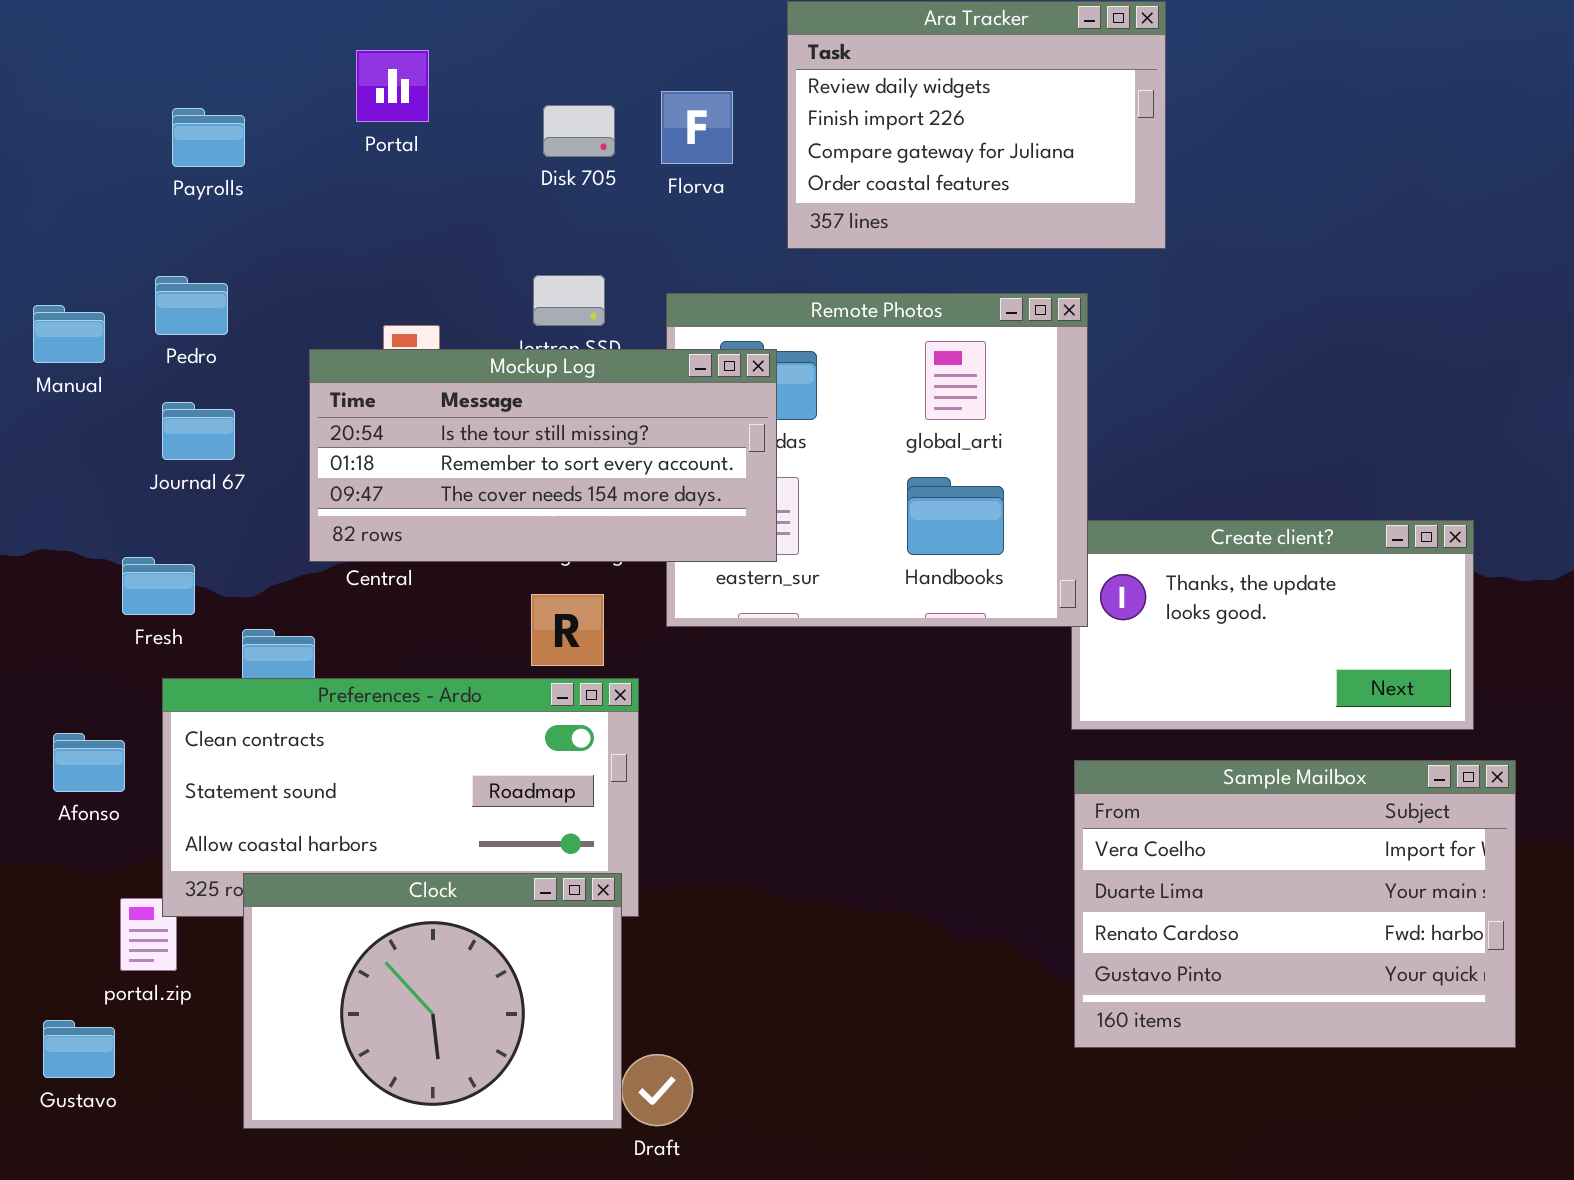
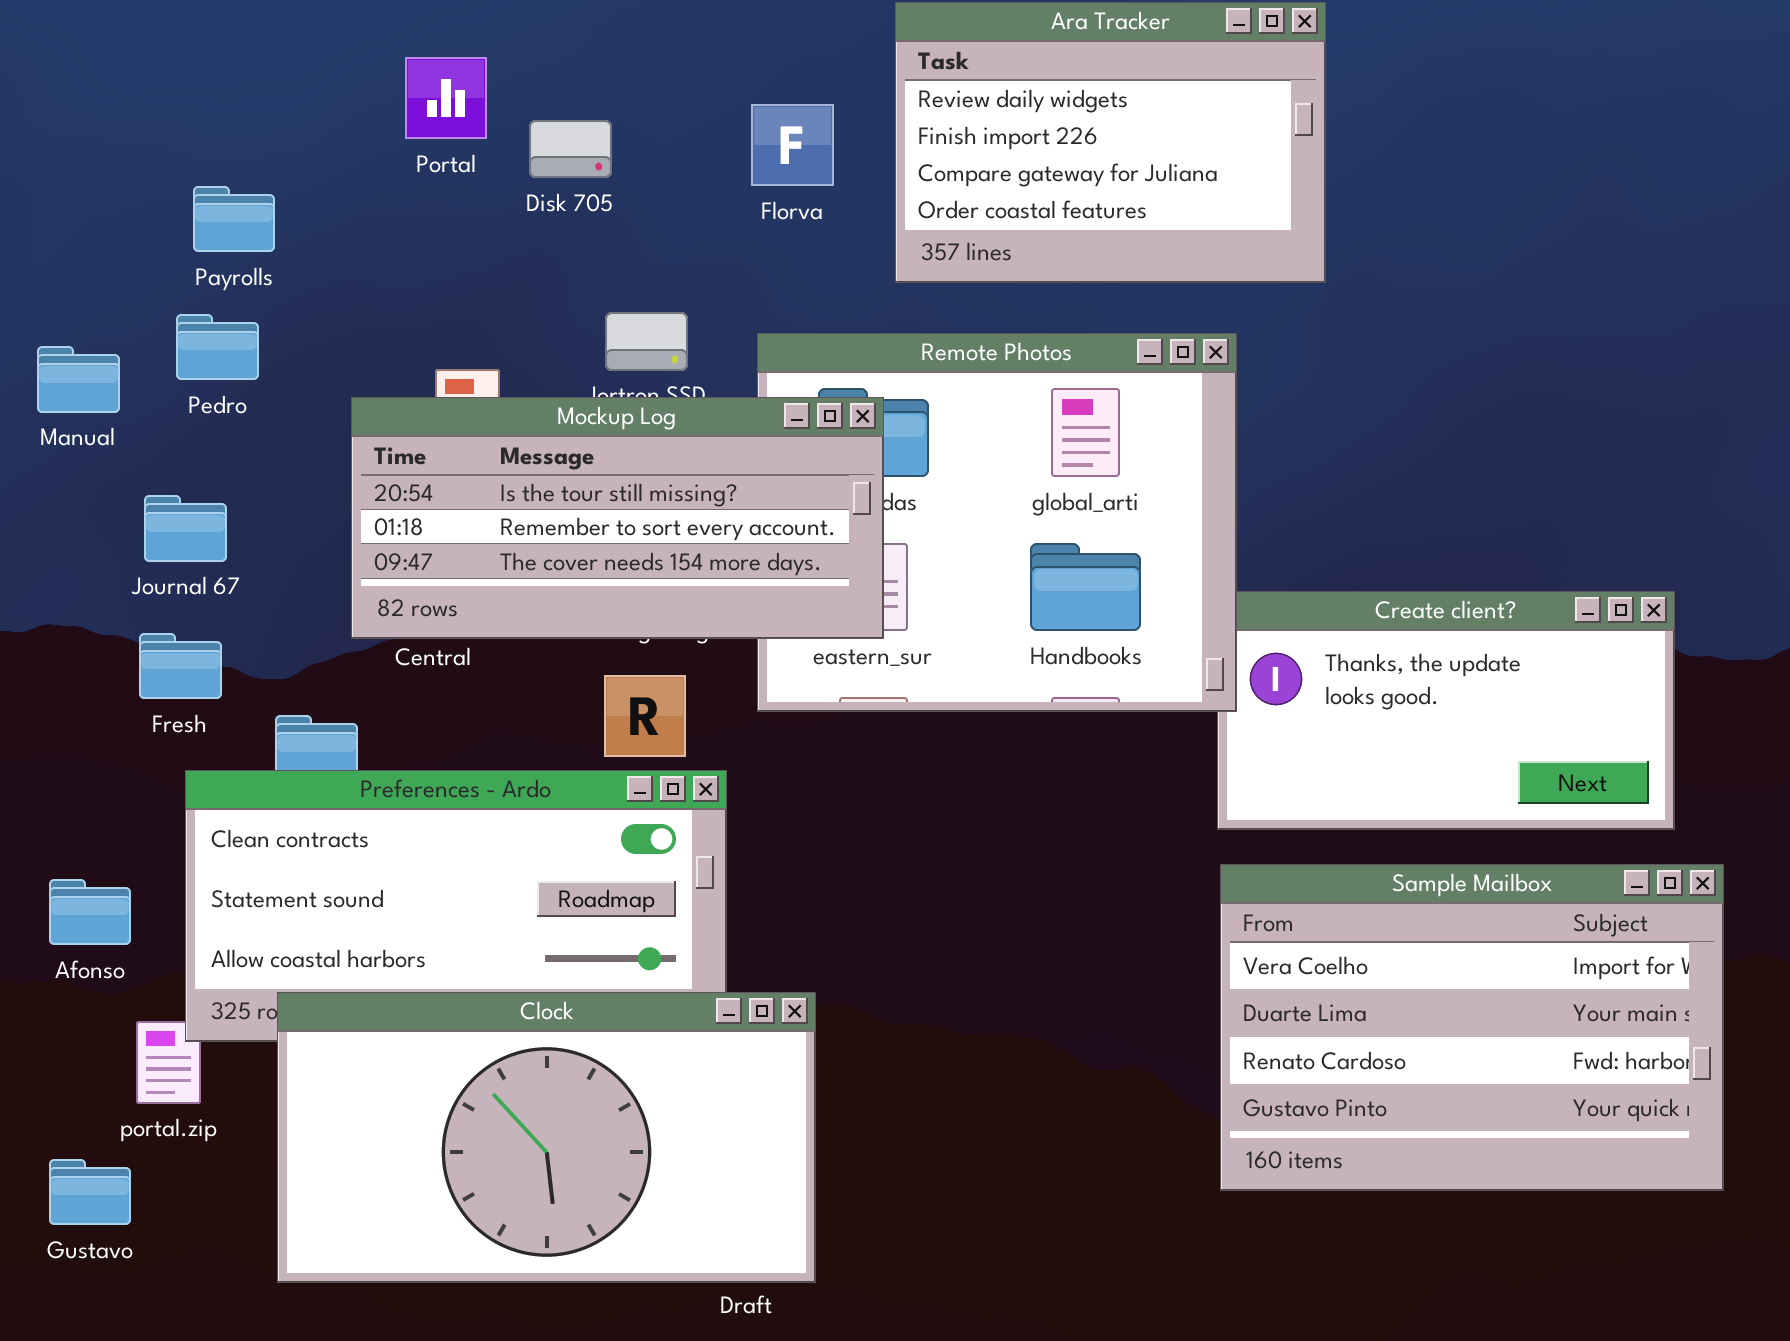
Disk 705: [543,105,615,157] -> [529,120,612,178], moved
Payrolls: [172,108,245,167] -> [193,186,275,252], moved
Journal 67: [162,402,235,460] -> [144,495,227,562], moved
Afonso: [53,733,125,792] -> [49,879,131,945], moved
Clock: [243,873,622,1129] -> [277,992,816,1283], resized

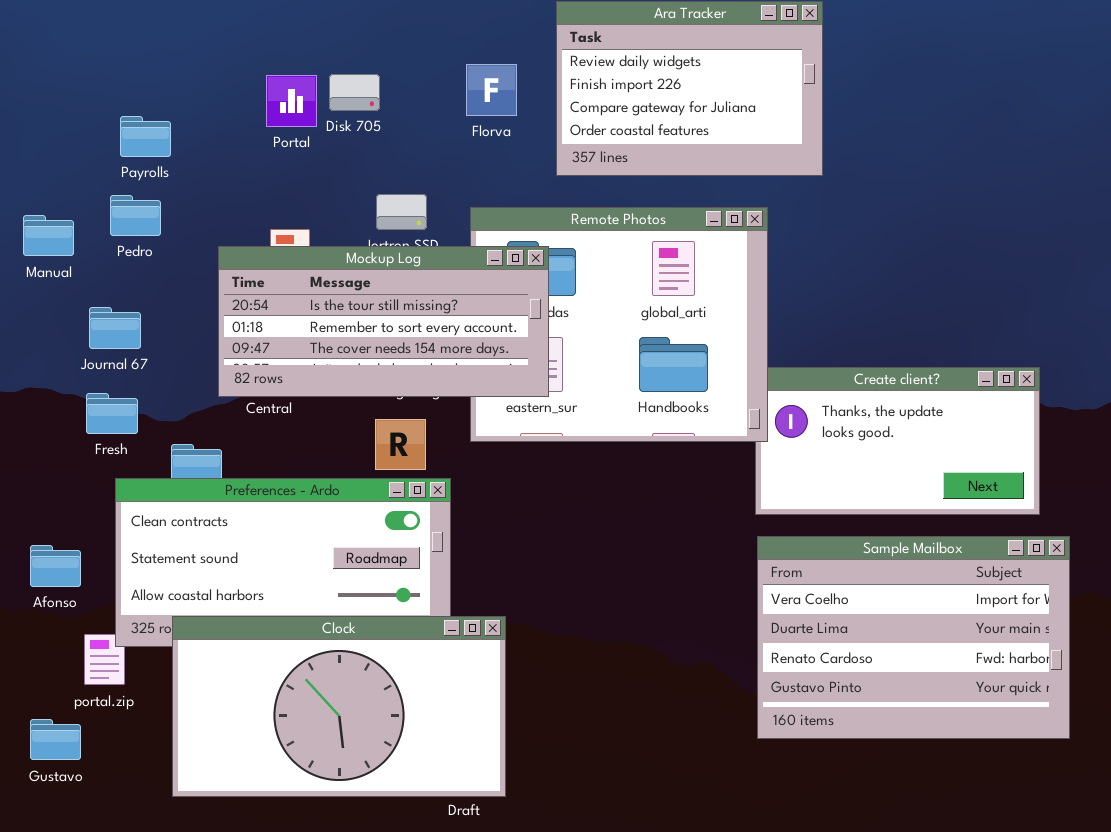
Portal: [405,57,487,139] -> [266,75,317,127], moved

